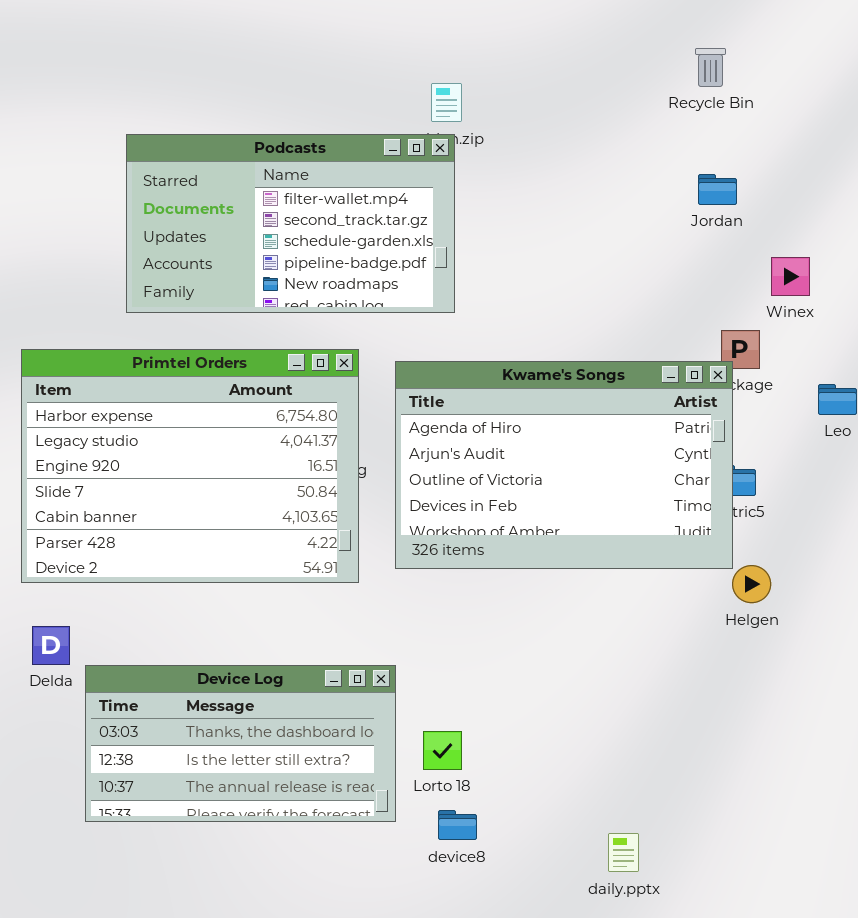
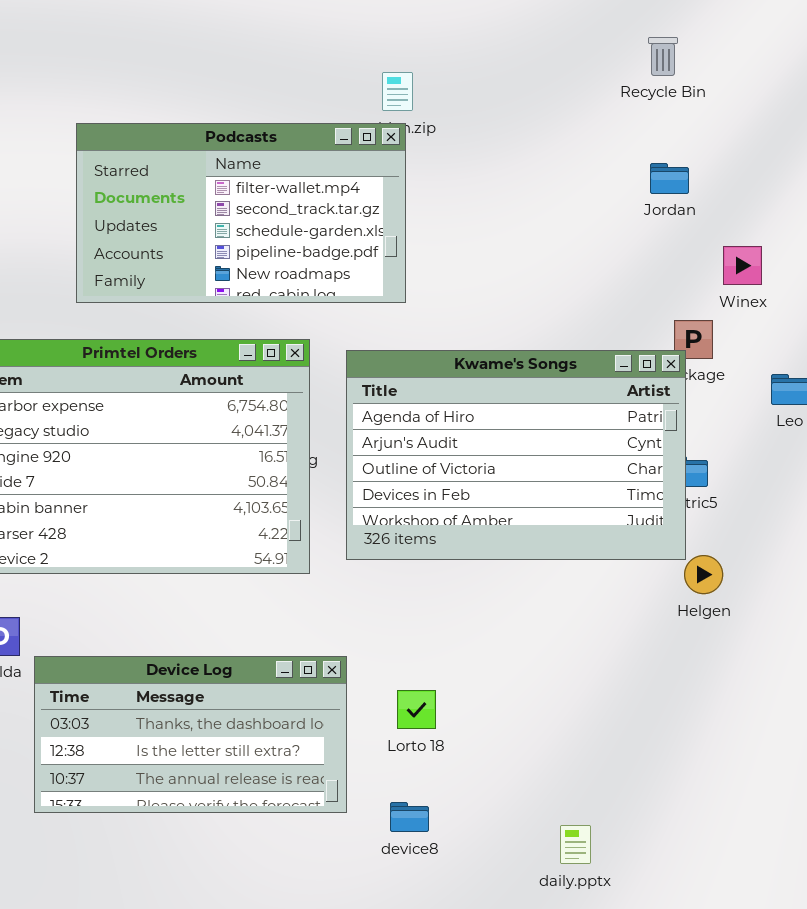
Lorto 18: [423,731,462,770] -> [397,690,436,729], moved

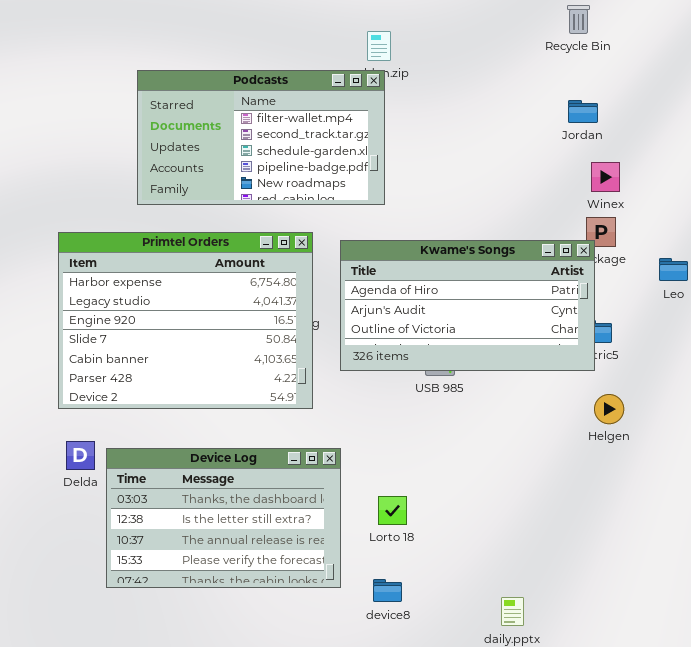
Winex: [723,246,762,285] -> [591,162,620,192], moved
Kwame's Songs: [346,350,686,560] -> [340,240,595,371], resized
Device Log: [34,656,347,813] -> [106,448,341,588], resized

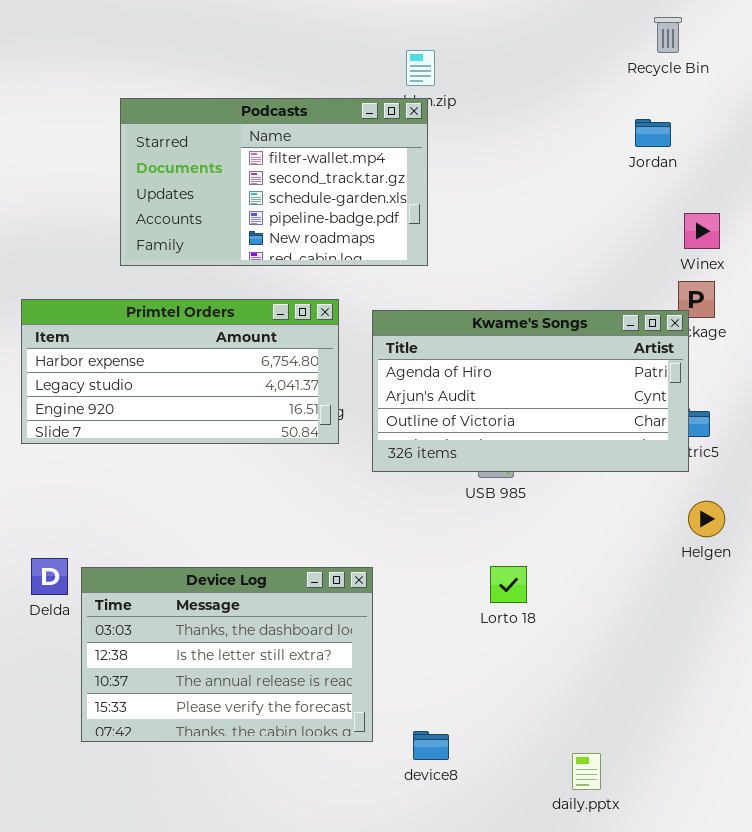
Jordan: [568,100,598,123] -> [635,119,671,147], moved
Primtel Orders: [58,232,313,409] -> [21,299,339,444], resized
Lorto 18: [378,496,407,525] -> [490,566,527,603], moved

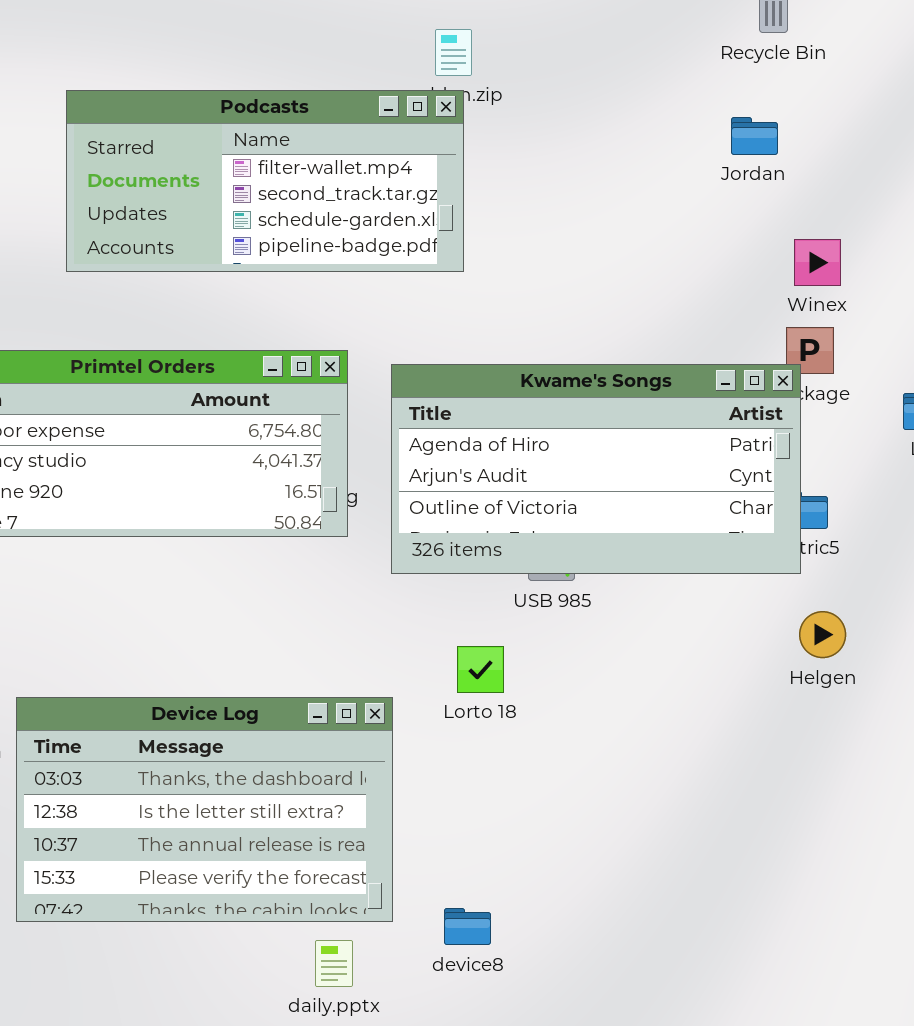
Podcasts: [120,98,428,266] -> [66,90,464,272], resized
Lorto 18: [490,566,527,603] -> [457,646,504,693], moved
daily.pptx: [572,753,601,790] -> [315,940,353,987], moved

